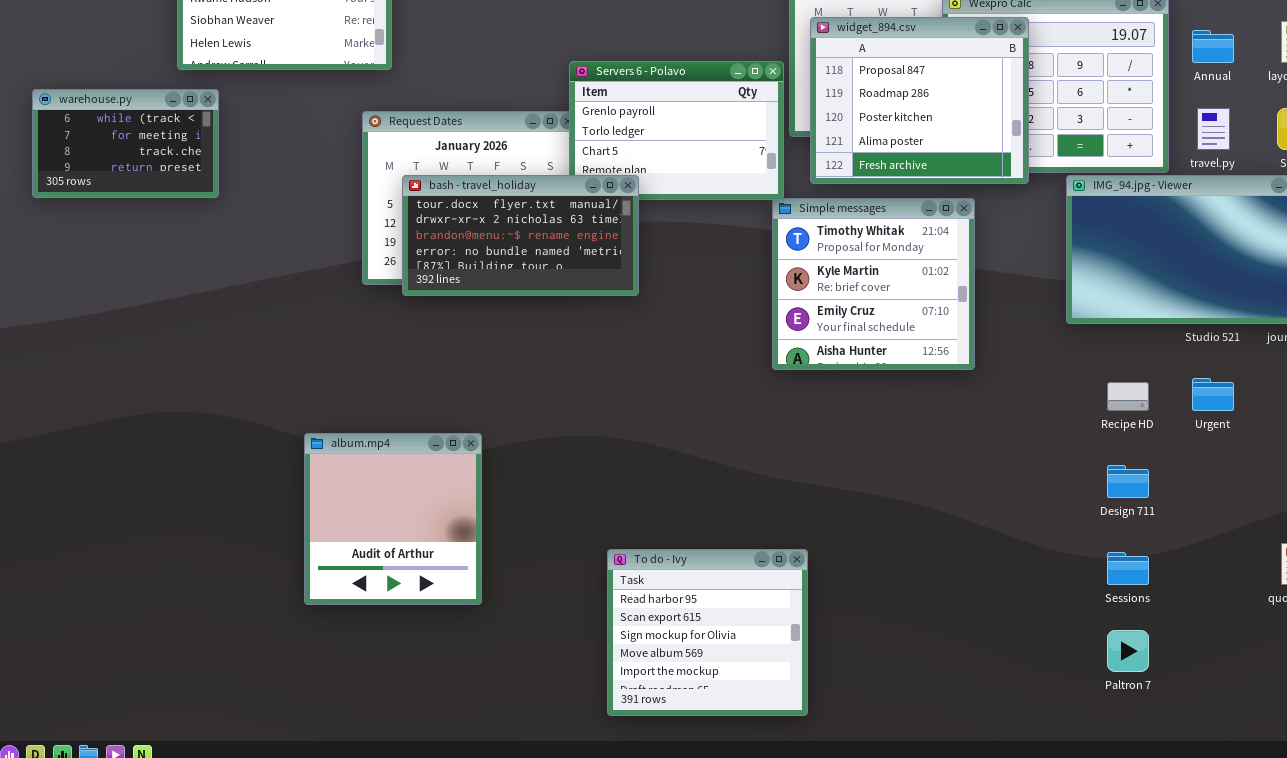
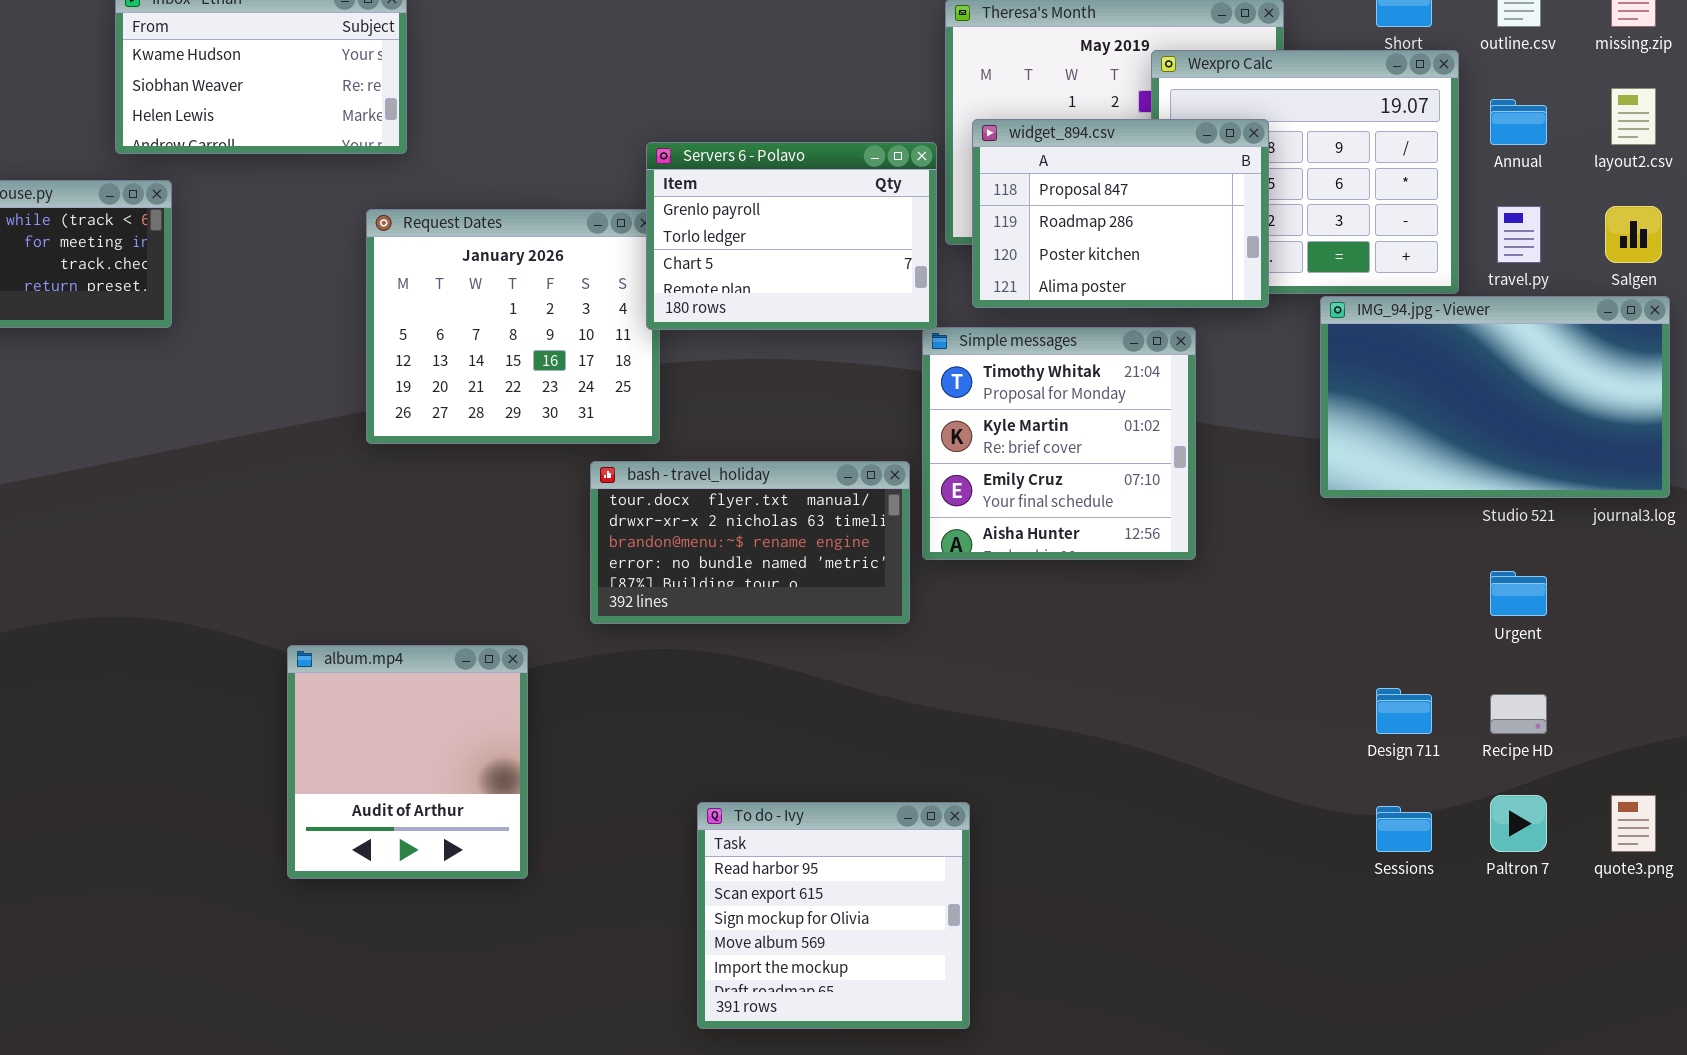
widget_894.csv: [810,17,1029,184] -> [972,119,1269,308], resized
bash - travel_holiday: [402,175,639,296] -> [590,461,910,624], moved
Recipe HD: [1107,382,1149,411] -> [1490,694,1547,734], moved
Paltron 7: [1107,630,1149,672] -> [1490,795,1547,852], moved

